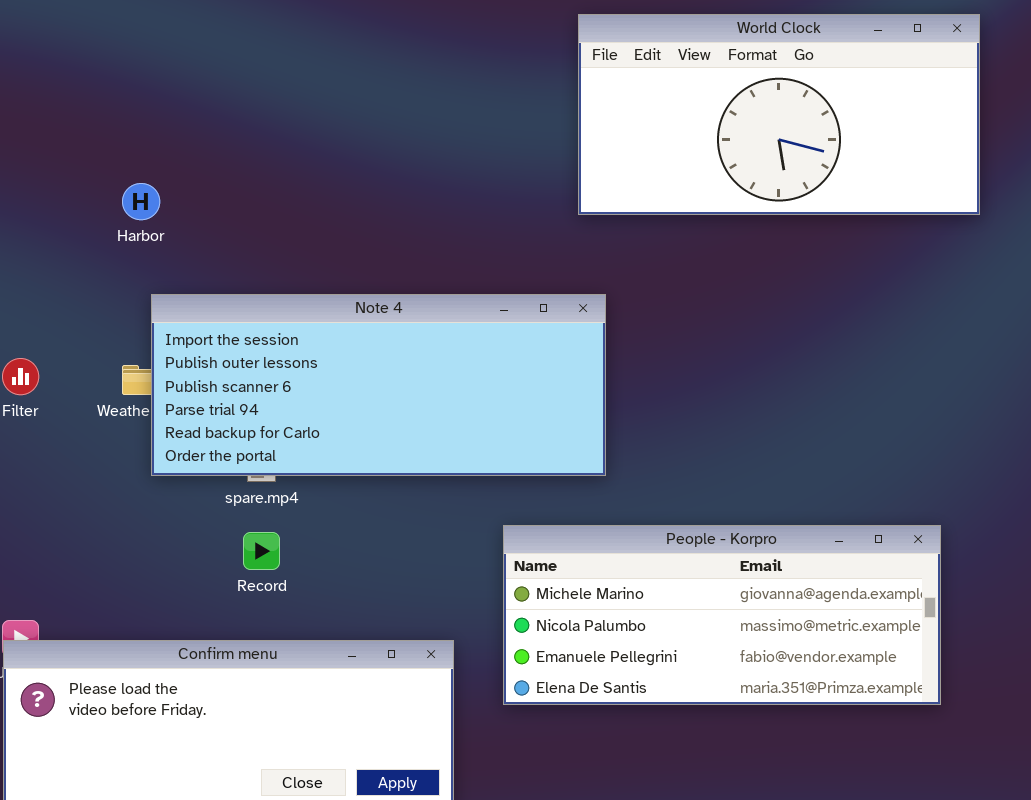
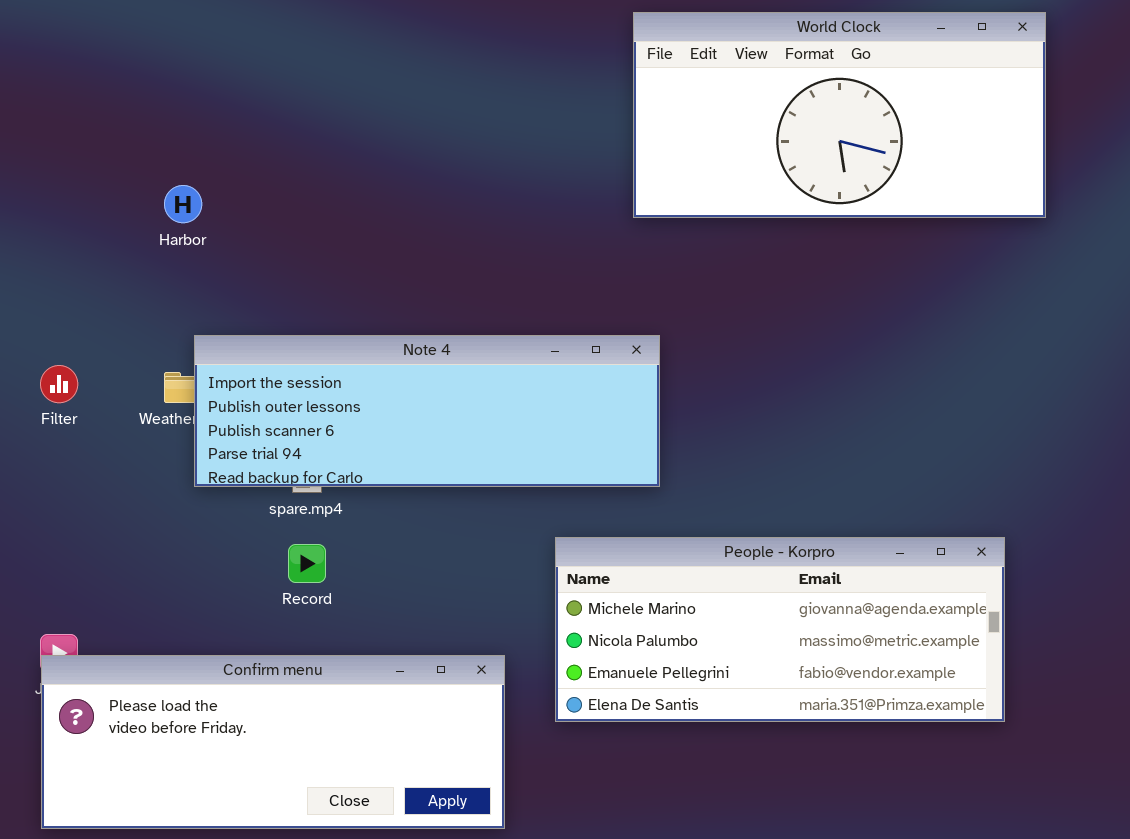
Note 4: [151,294,606,476] -> [194,335,660,487], resized

